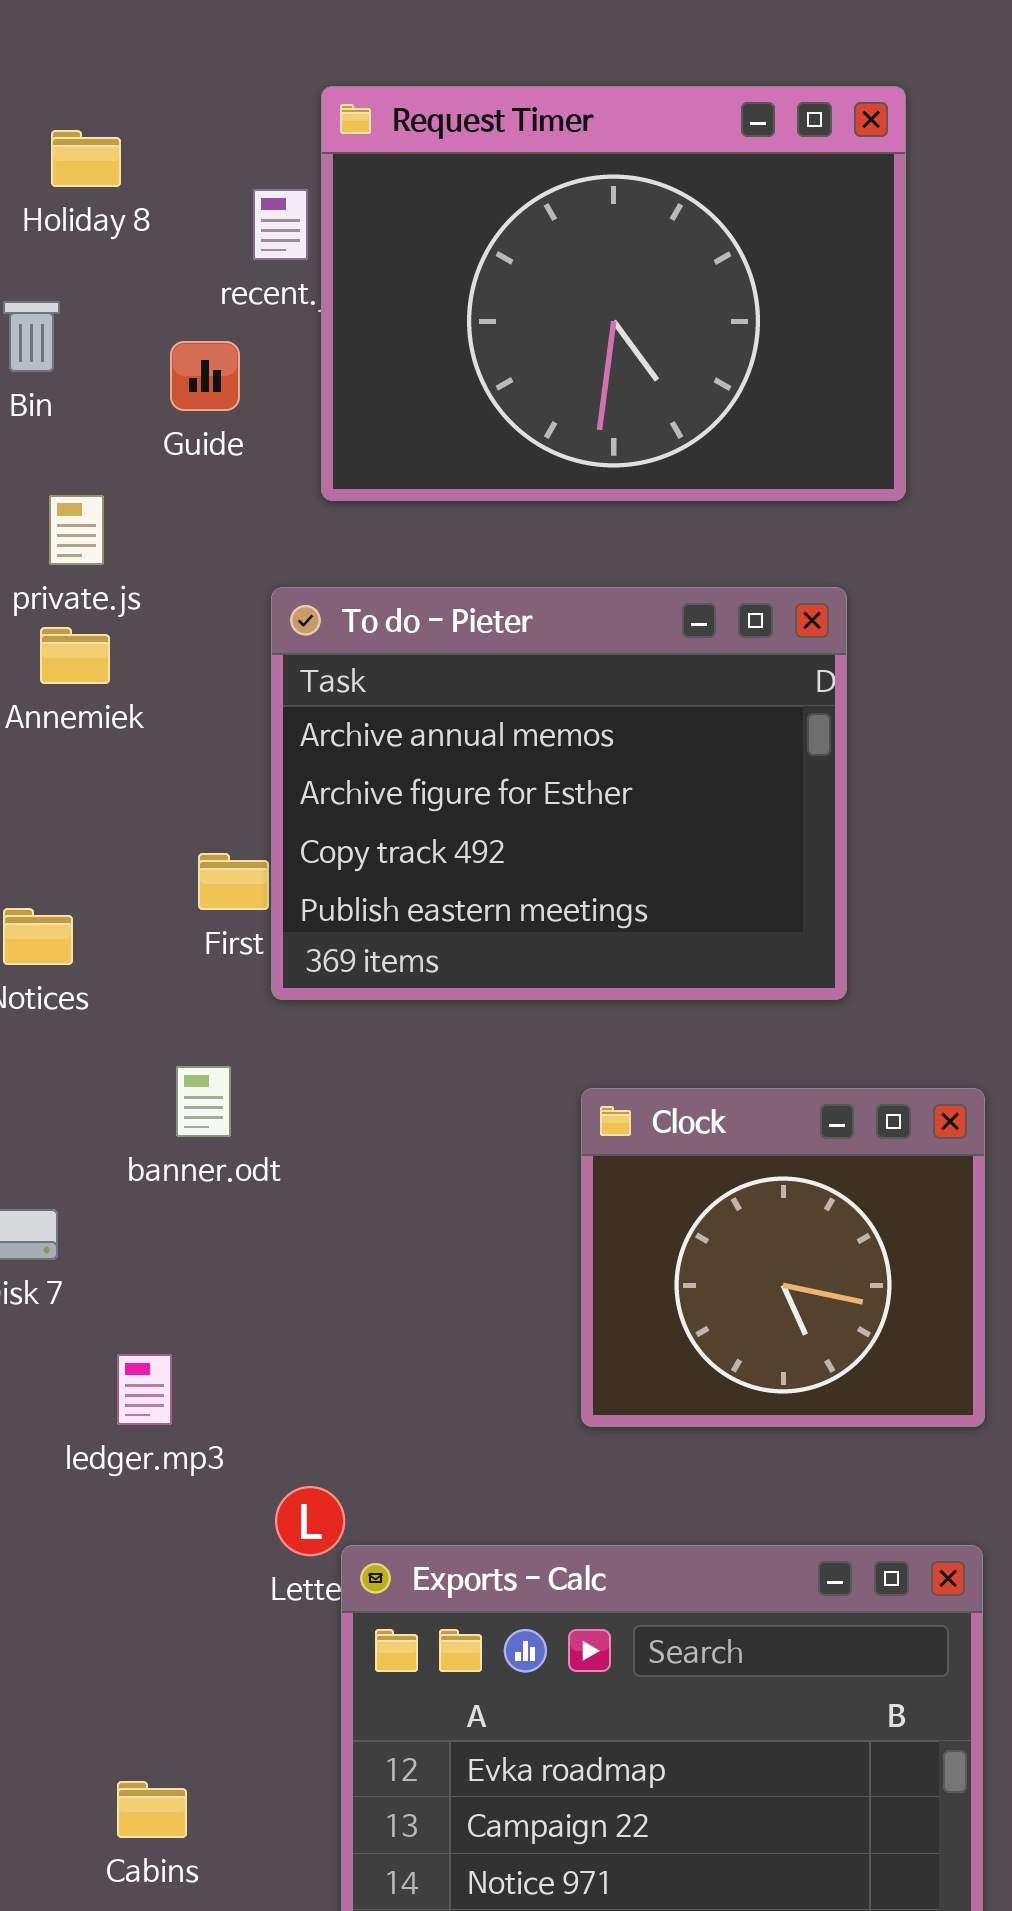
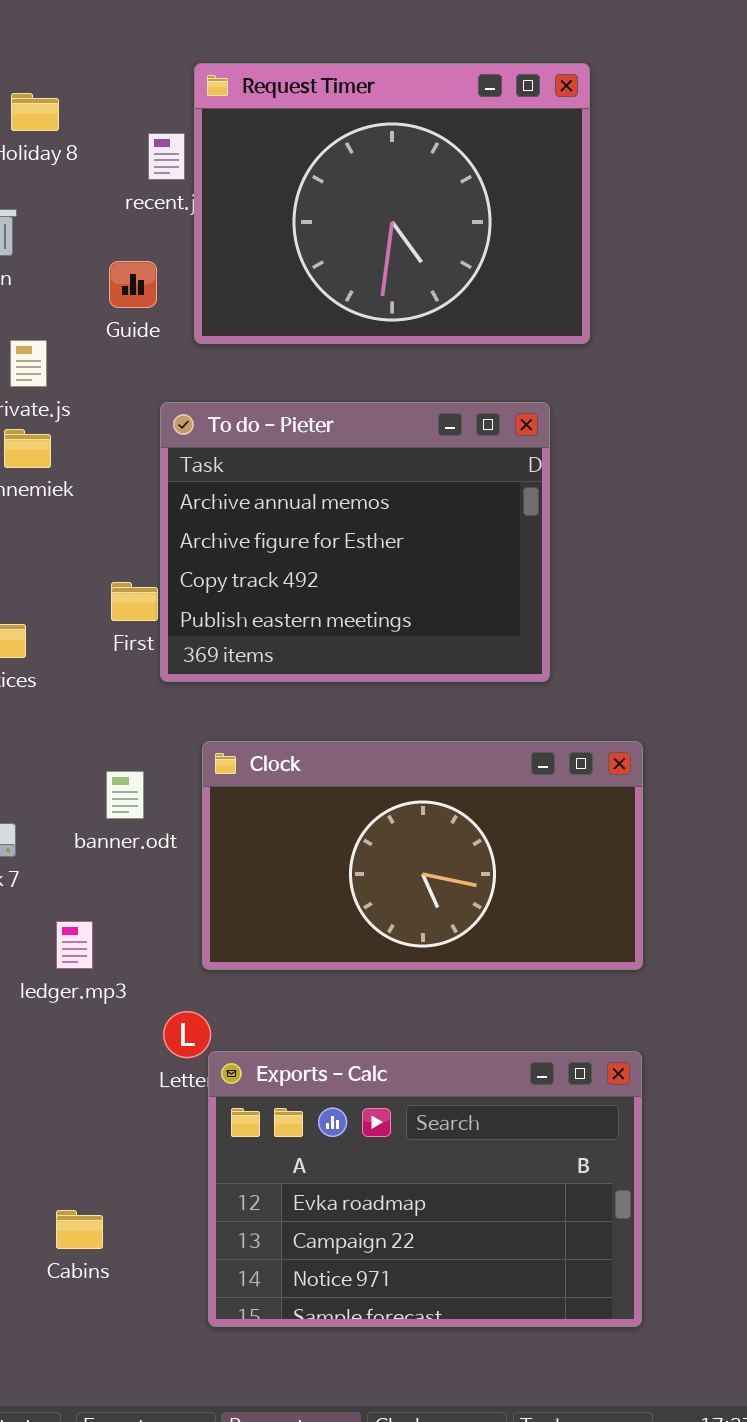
Guide: [170,341,240,411] -> [109,261,157,308], moved
banner.odt: [176,1066,231,1137] -> [106,771,144,819], moved
Clock: [581,1088,985,1427] -> [202,741,643,970], resized

